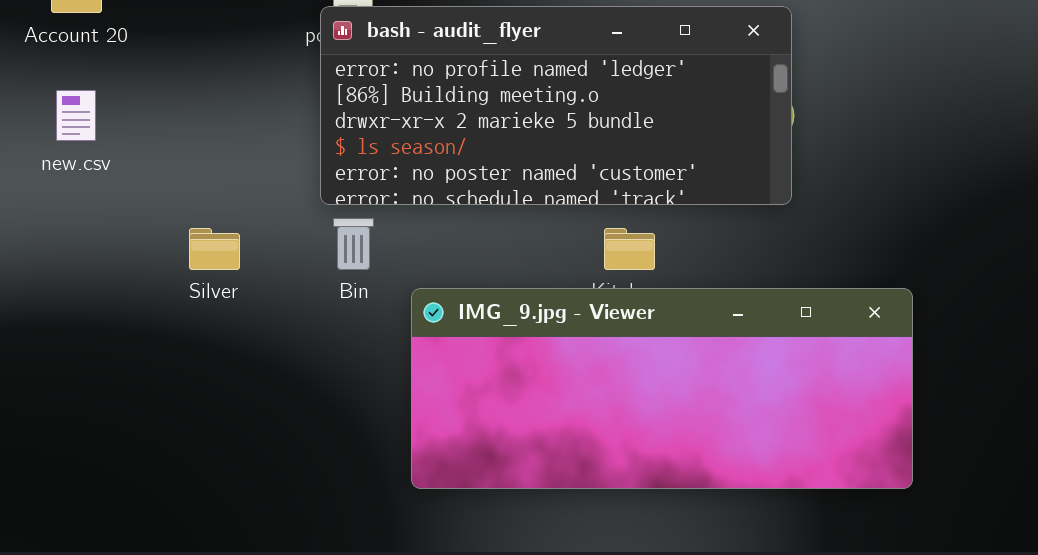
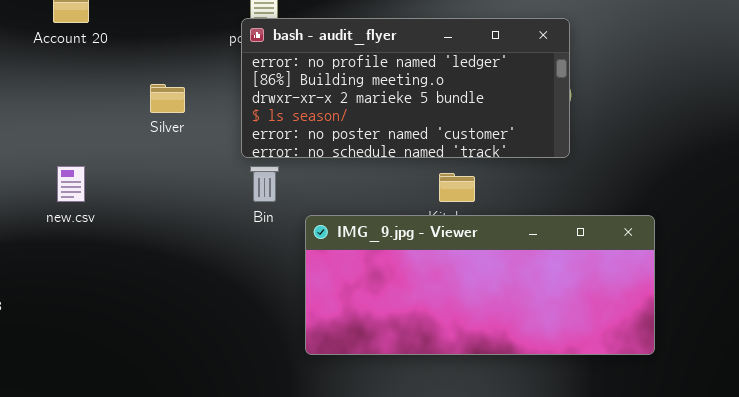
new.csv: [56,90,96,141] -> [57,166,85,202], moved
Silver: [189,228,240,270] -> [150,84,185,113], moved

